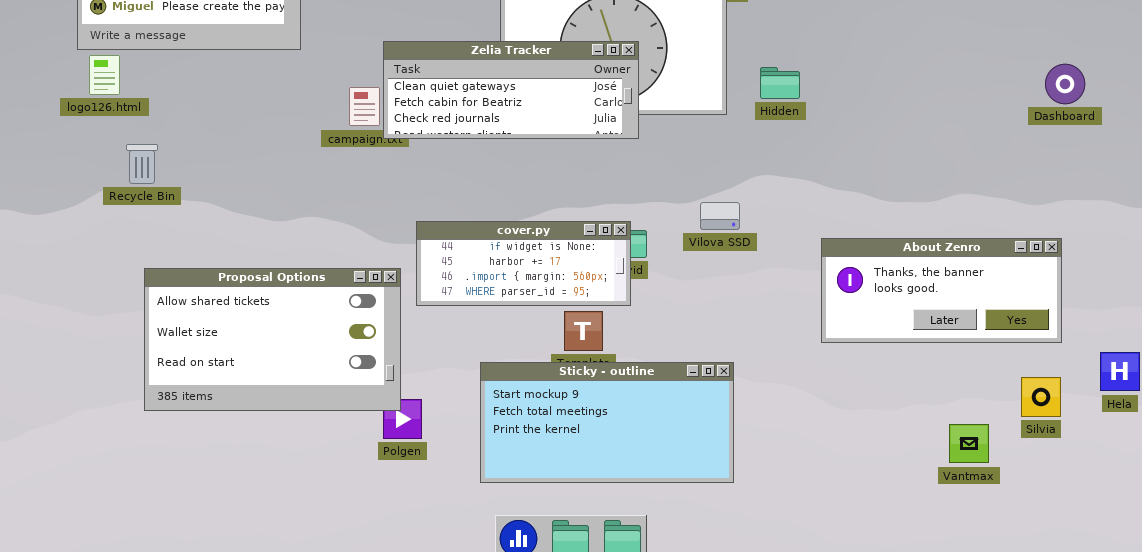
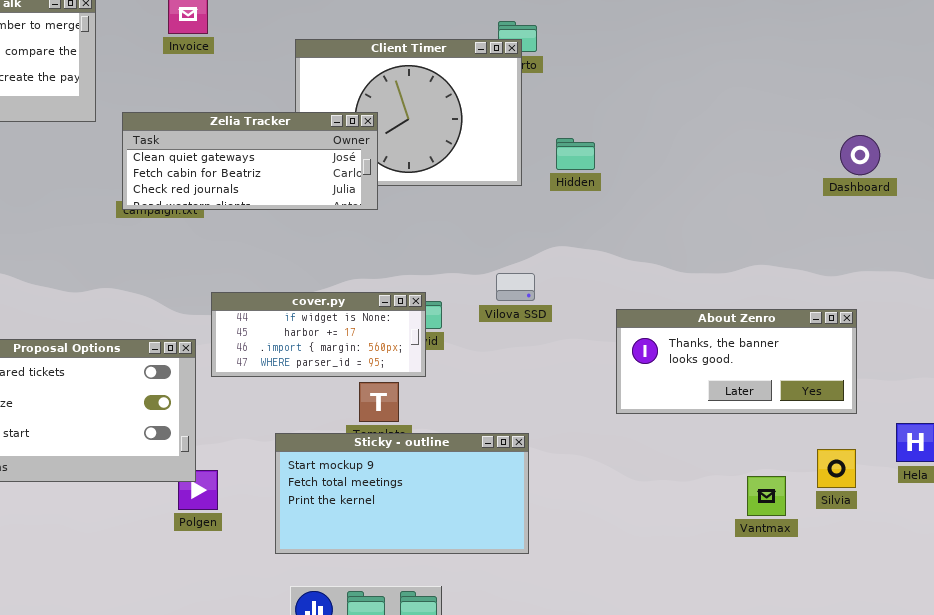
Zelia Tracker: [383,41,639,139] -> [122,112,378,210], moved
Vantmax: [949,424,989,463] -> [747,476,786,516], moved

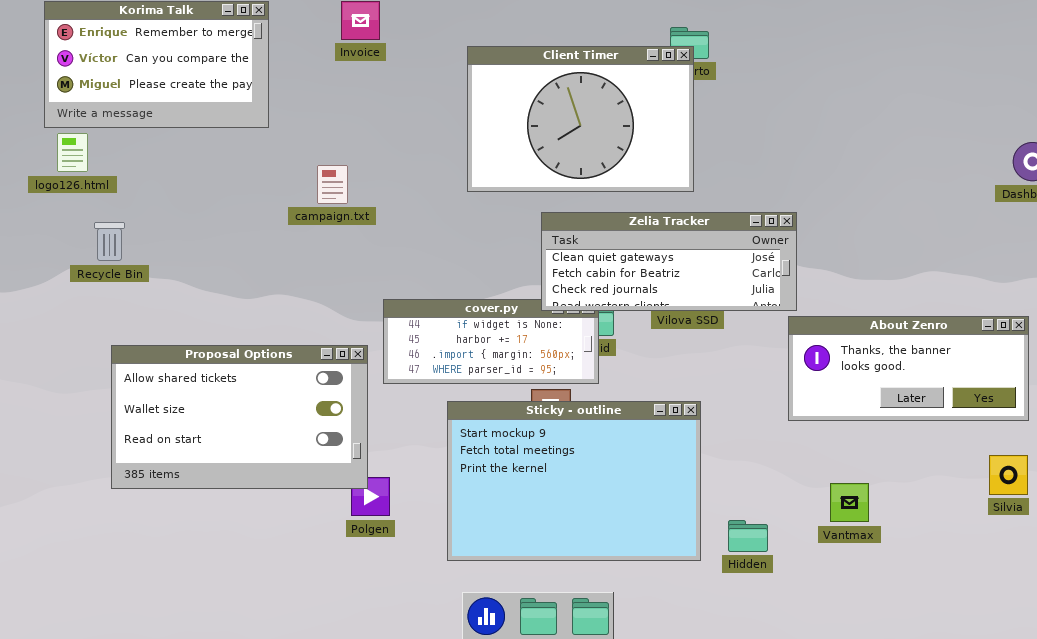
Zelia Tracker: [122,112,378,210] -> [541,212,797,311], moved
Hidden: [556,138,595,170] -> [728,520,768,552], moved
Sticky - outline: [275,433,529,554] -> [447,401,701,561], resized
Vantmax: [747,476,786,516] -> [830,483,869,522], moved

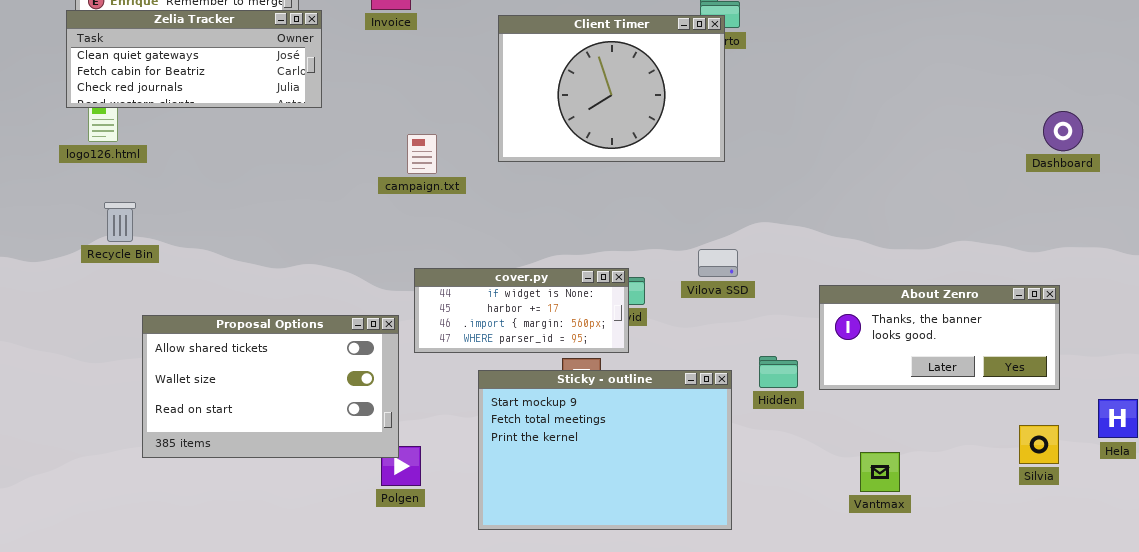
campaign.txt: [317,165,348,204] -> [407,134,437,174], moved
Zelia Tracker: [541,212,797,311] -> [66,10,322,108], moved
Recycle Bin: [94,222,125,261] -> [104,202,136,242], moved
Hidden: [728,520,768,552] -> [759,356,798,388], moved

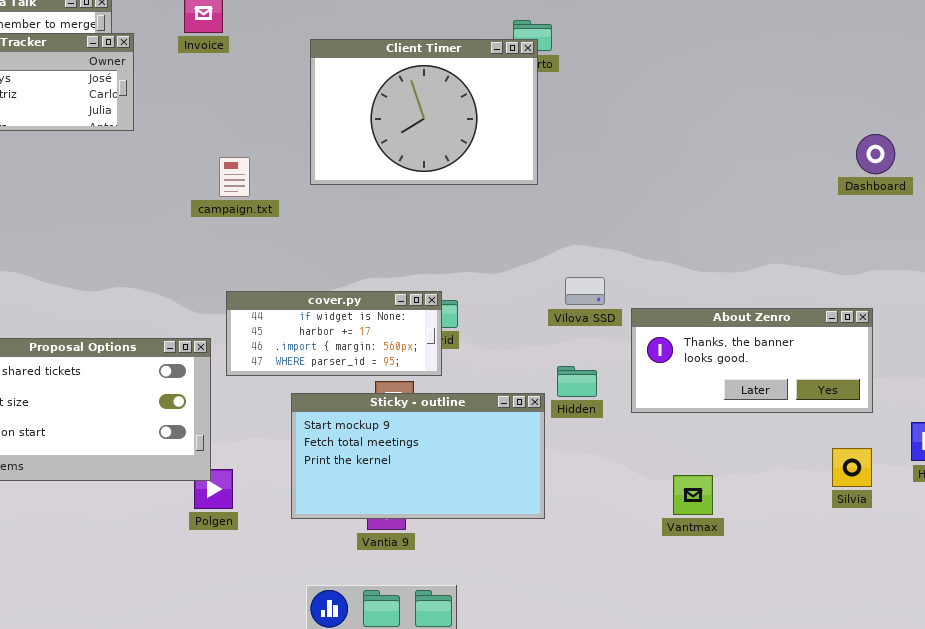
Vilova SSD: [698,249,738,277] -> [565,277,605,305], moved
Hidden: [759,356,798,388] -> [557,366,597,397], moved
Sticky - outline: [478,370,732,530] -> [291,393,545,519], resized

